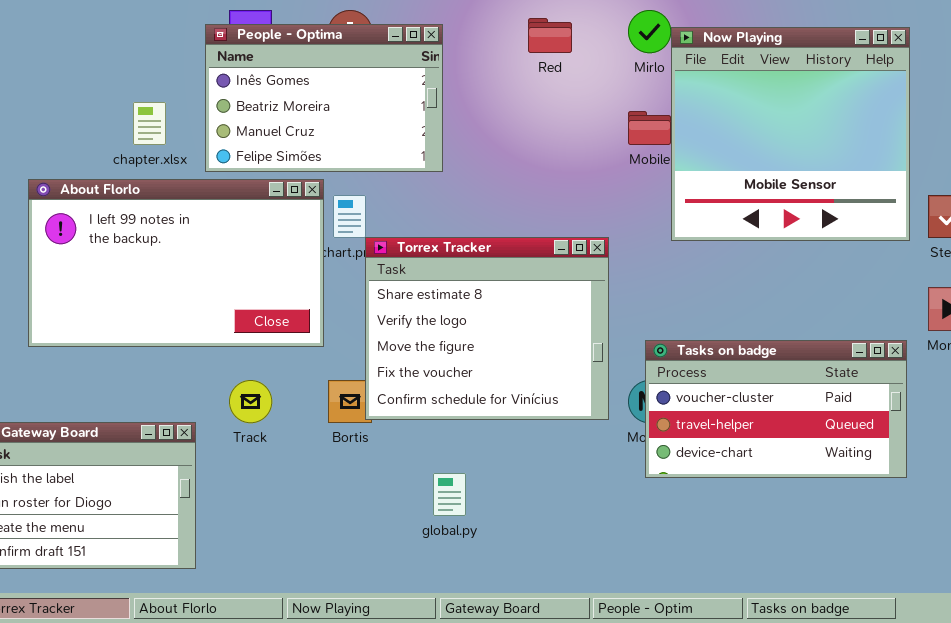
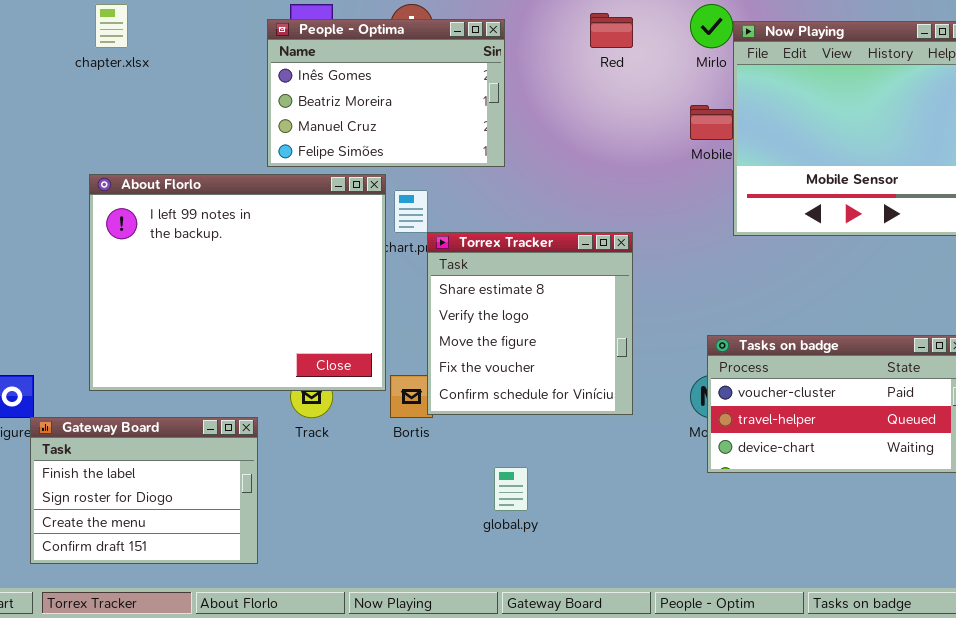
chapter.xlsx: [133,102,166,145] -> [95,4,128,48], moved
About Florlo: [28,179,324,347] -> [89,174,386,391], resized
Torrex Tracker: [365,237,609,420] -> [427,232,633,415], resized

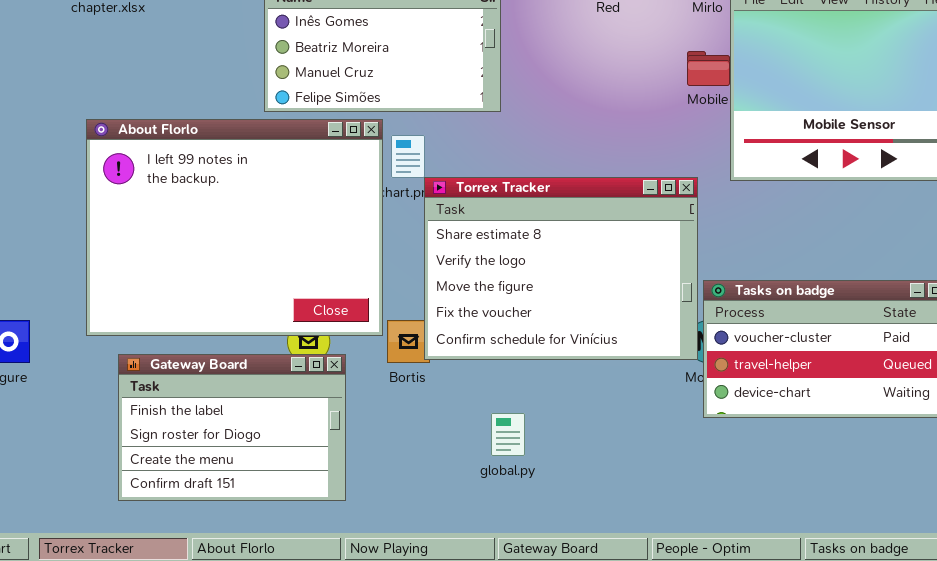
Torrex Tracker: [427,232,633,415] -> [424,177,698,360], resized
Gateway Board: [30,417,258,564] -> [118,354,346,501], moved

